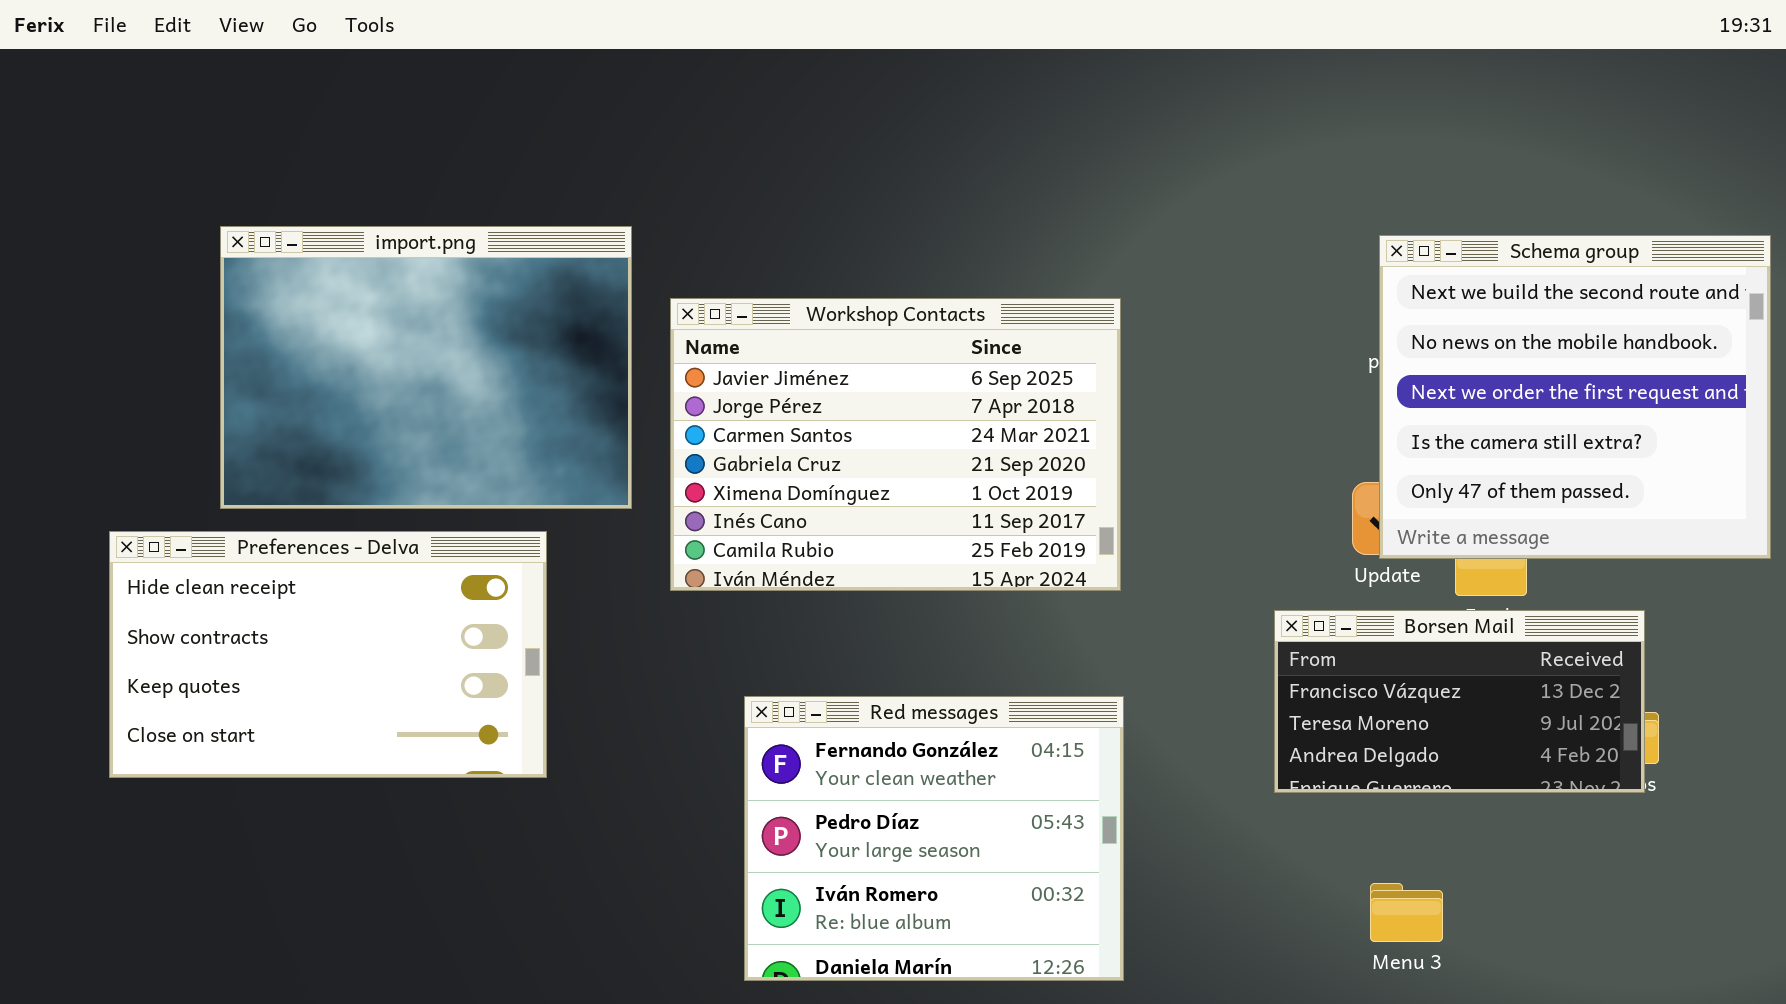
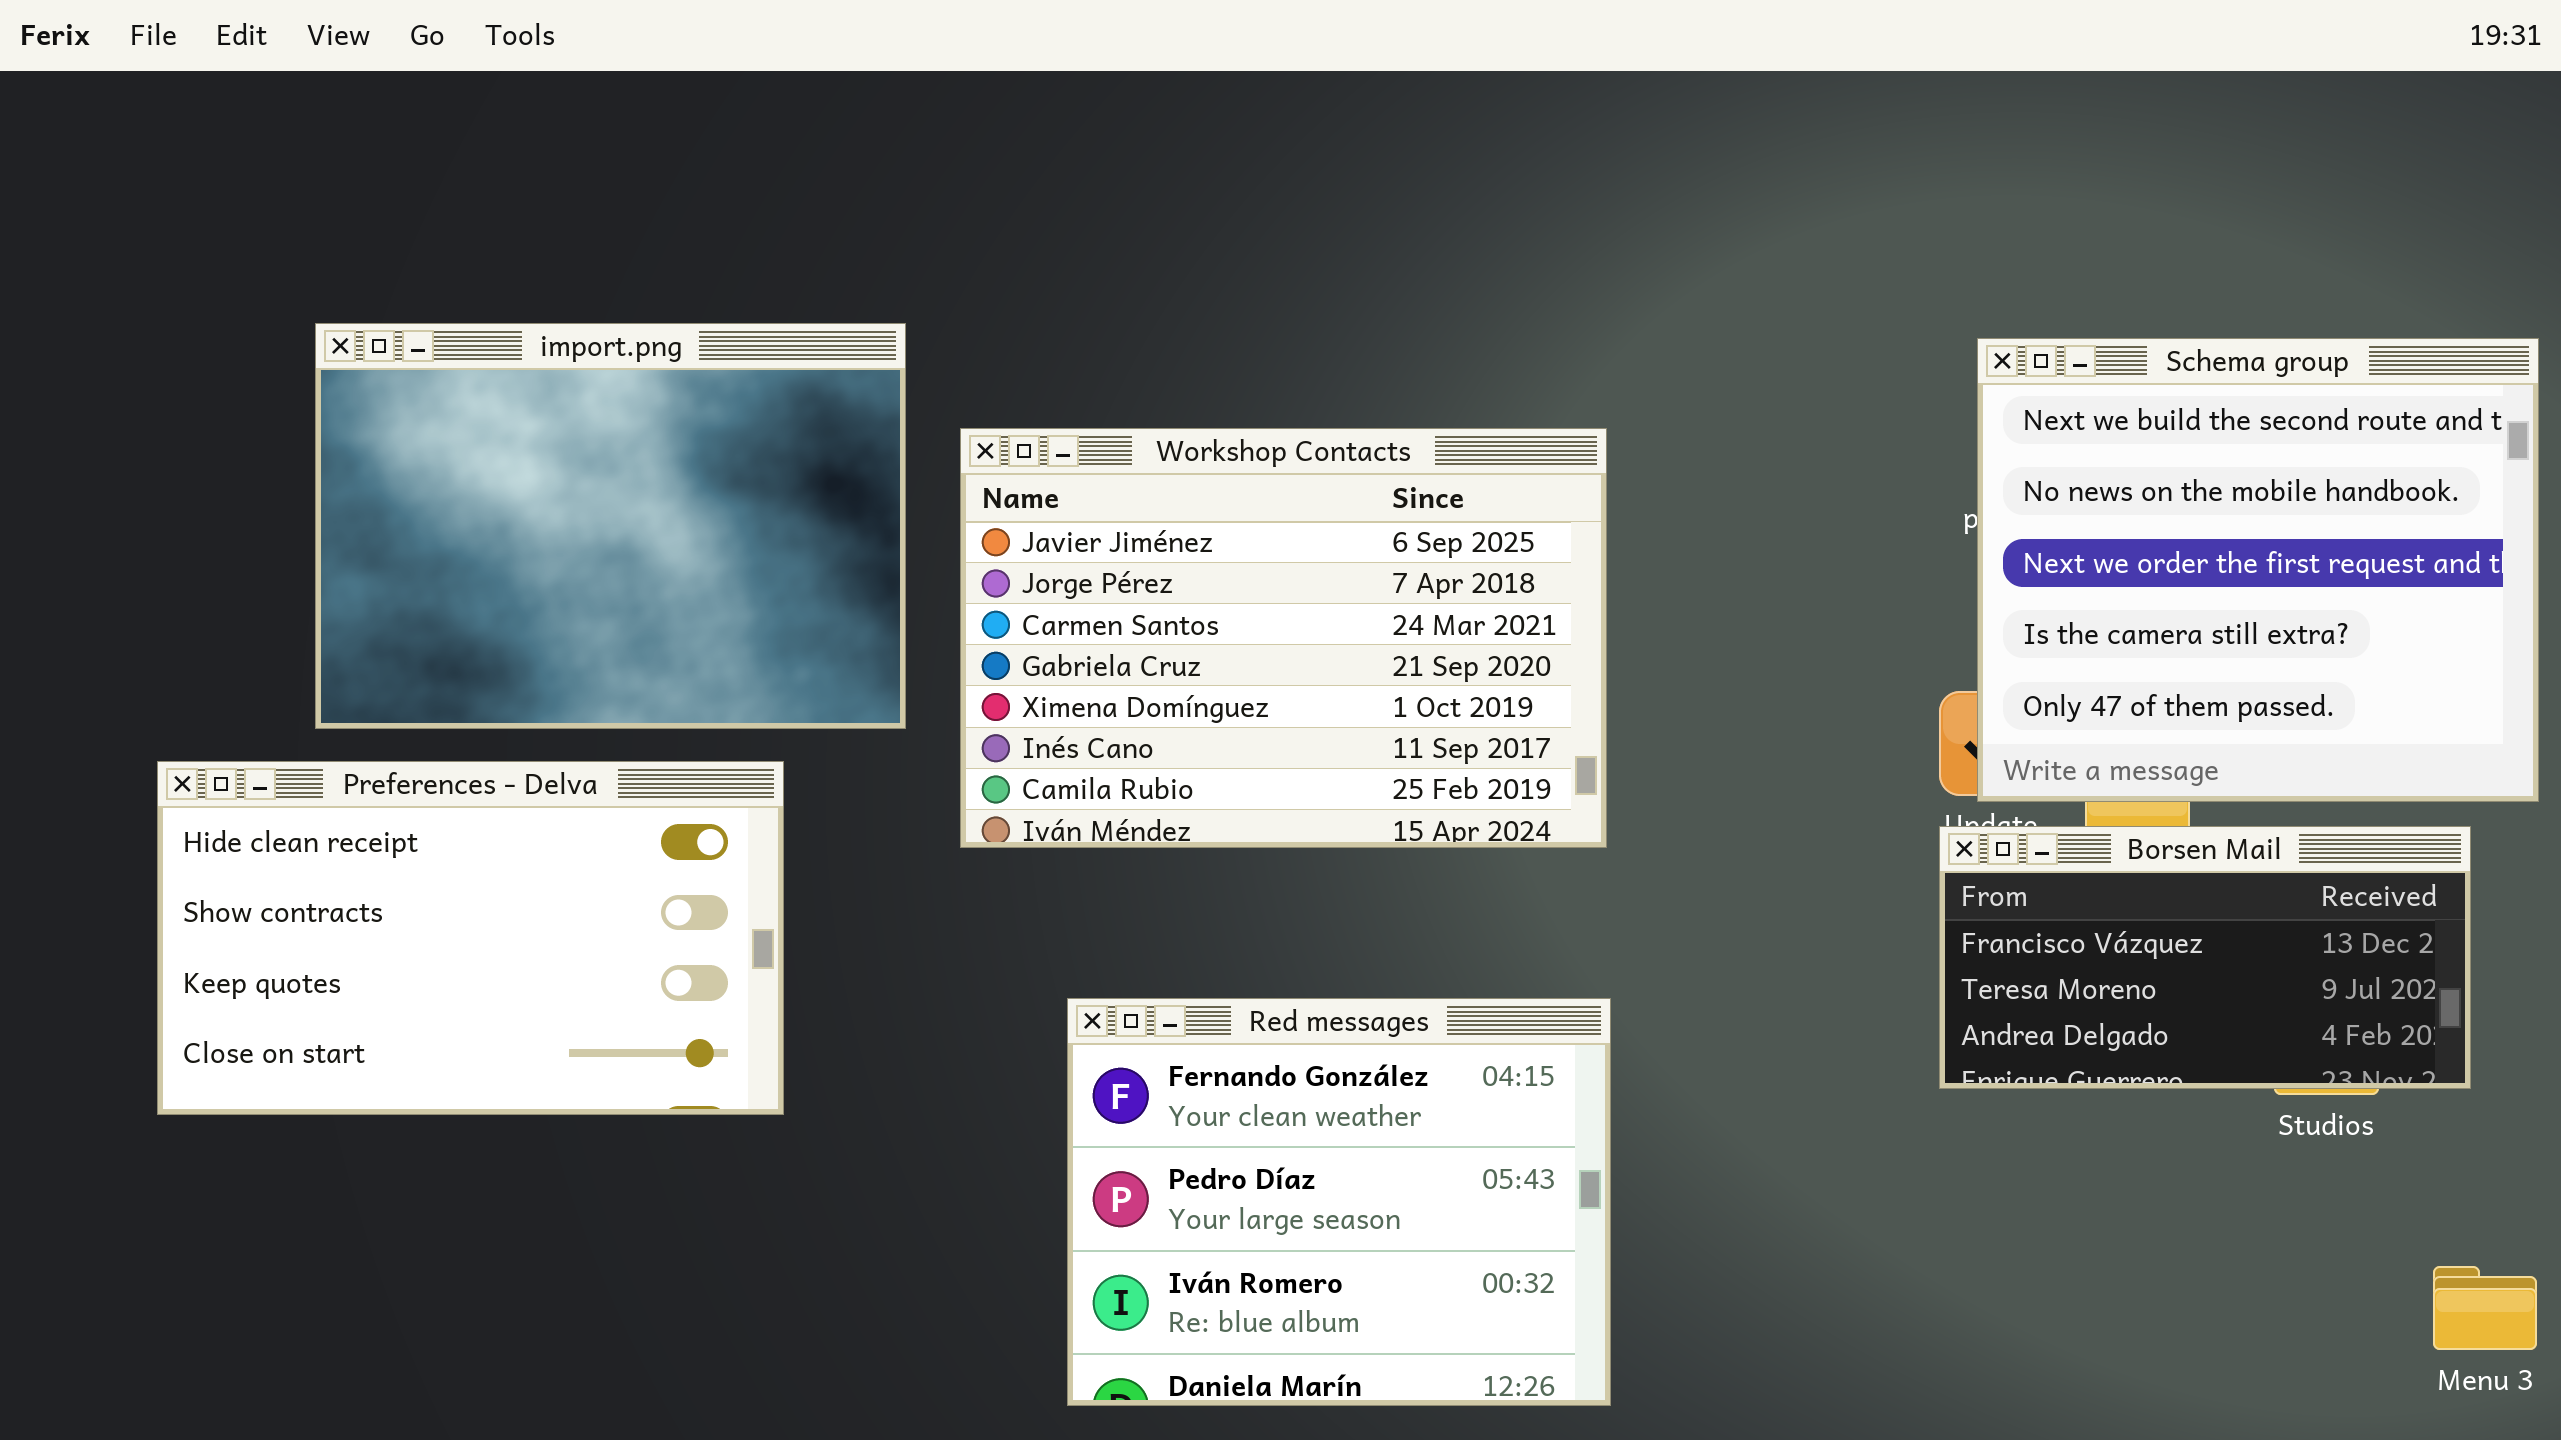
Borsen Mail: [1274,610,1645,793] -> [1939,826,2471,1089], moved
Menu 3: [1370,883,1443,942] -> [2433,1266,2537,1350], moved

